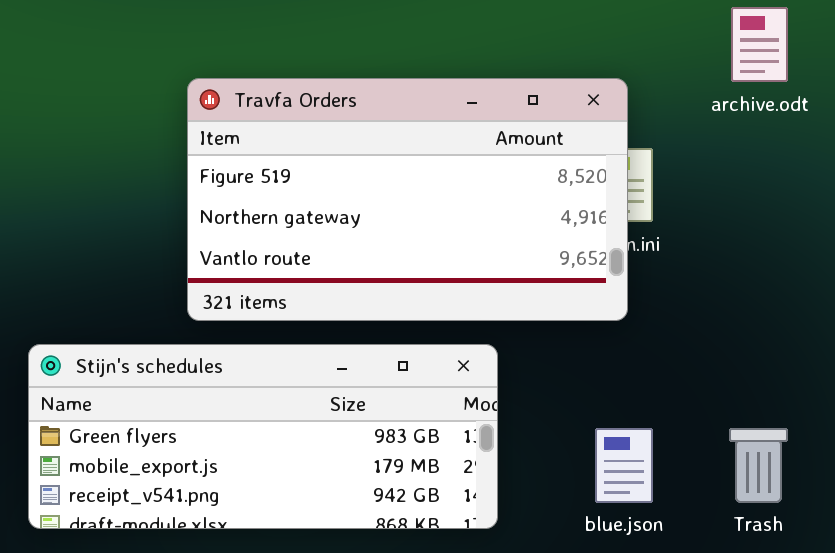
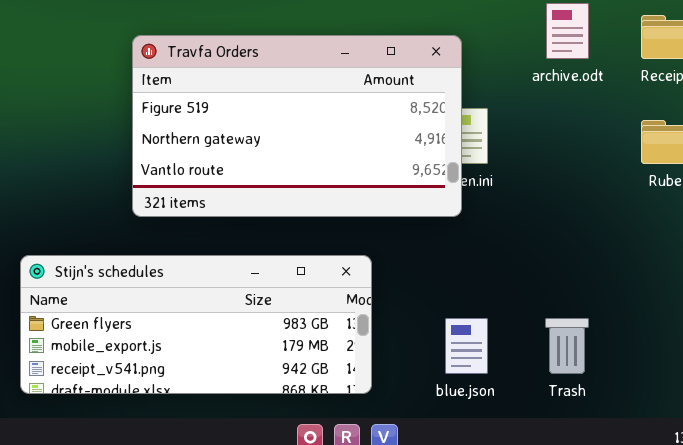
Travfa Orders: [187,78,628,321] -> [132,35,462,217], moved

